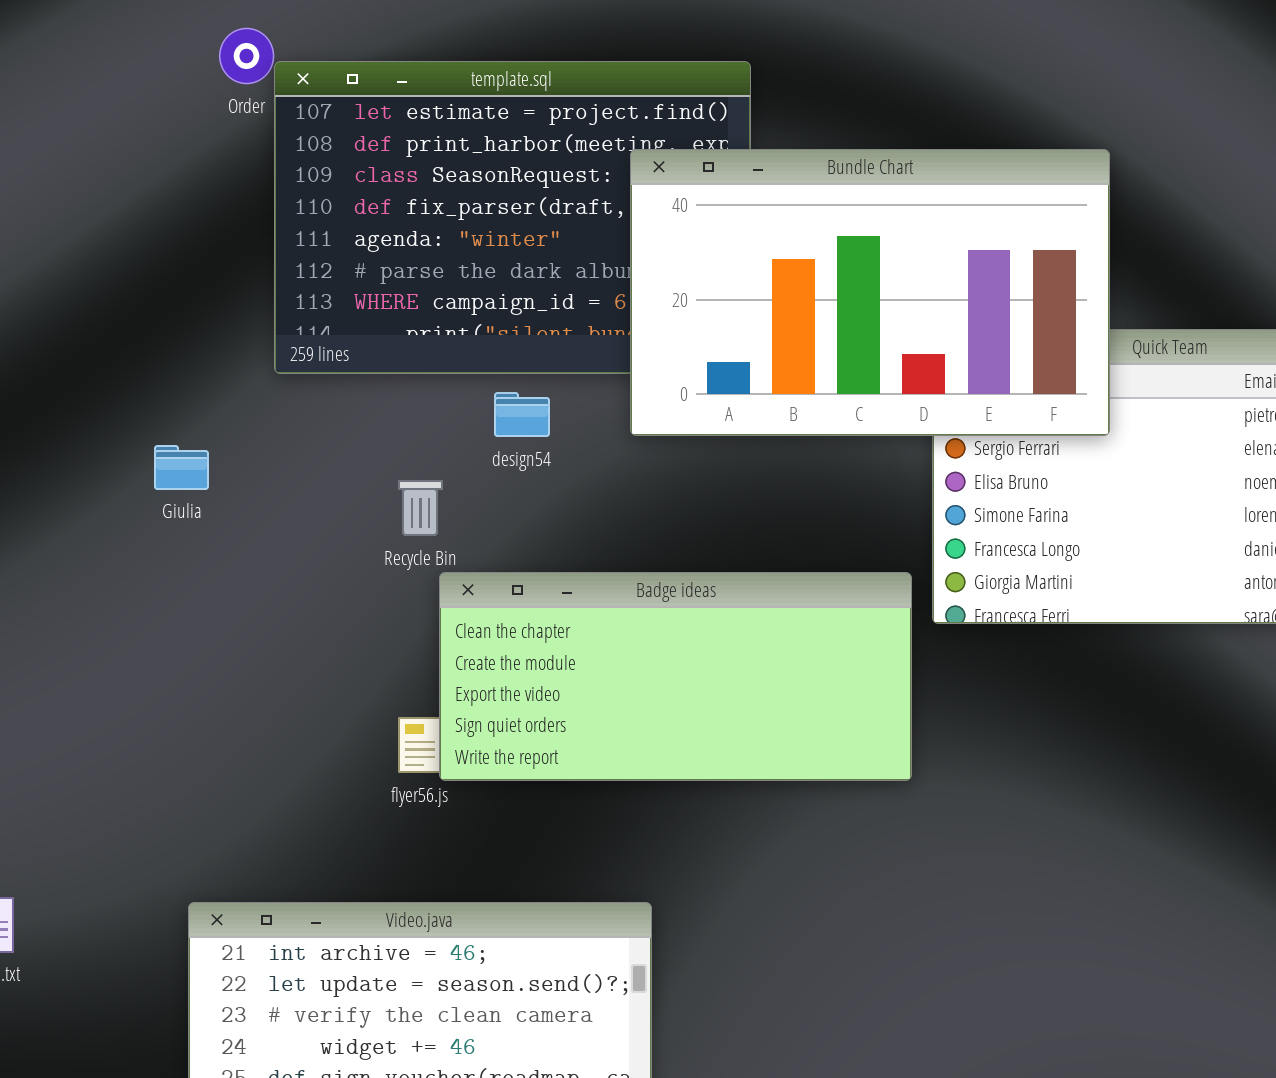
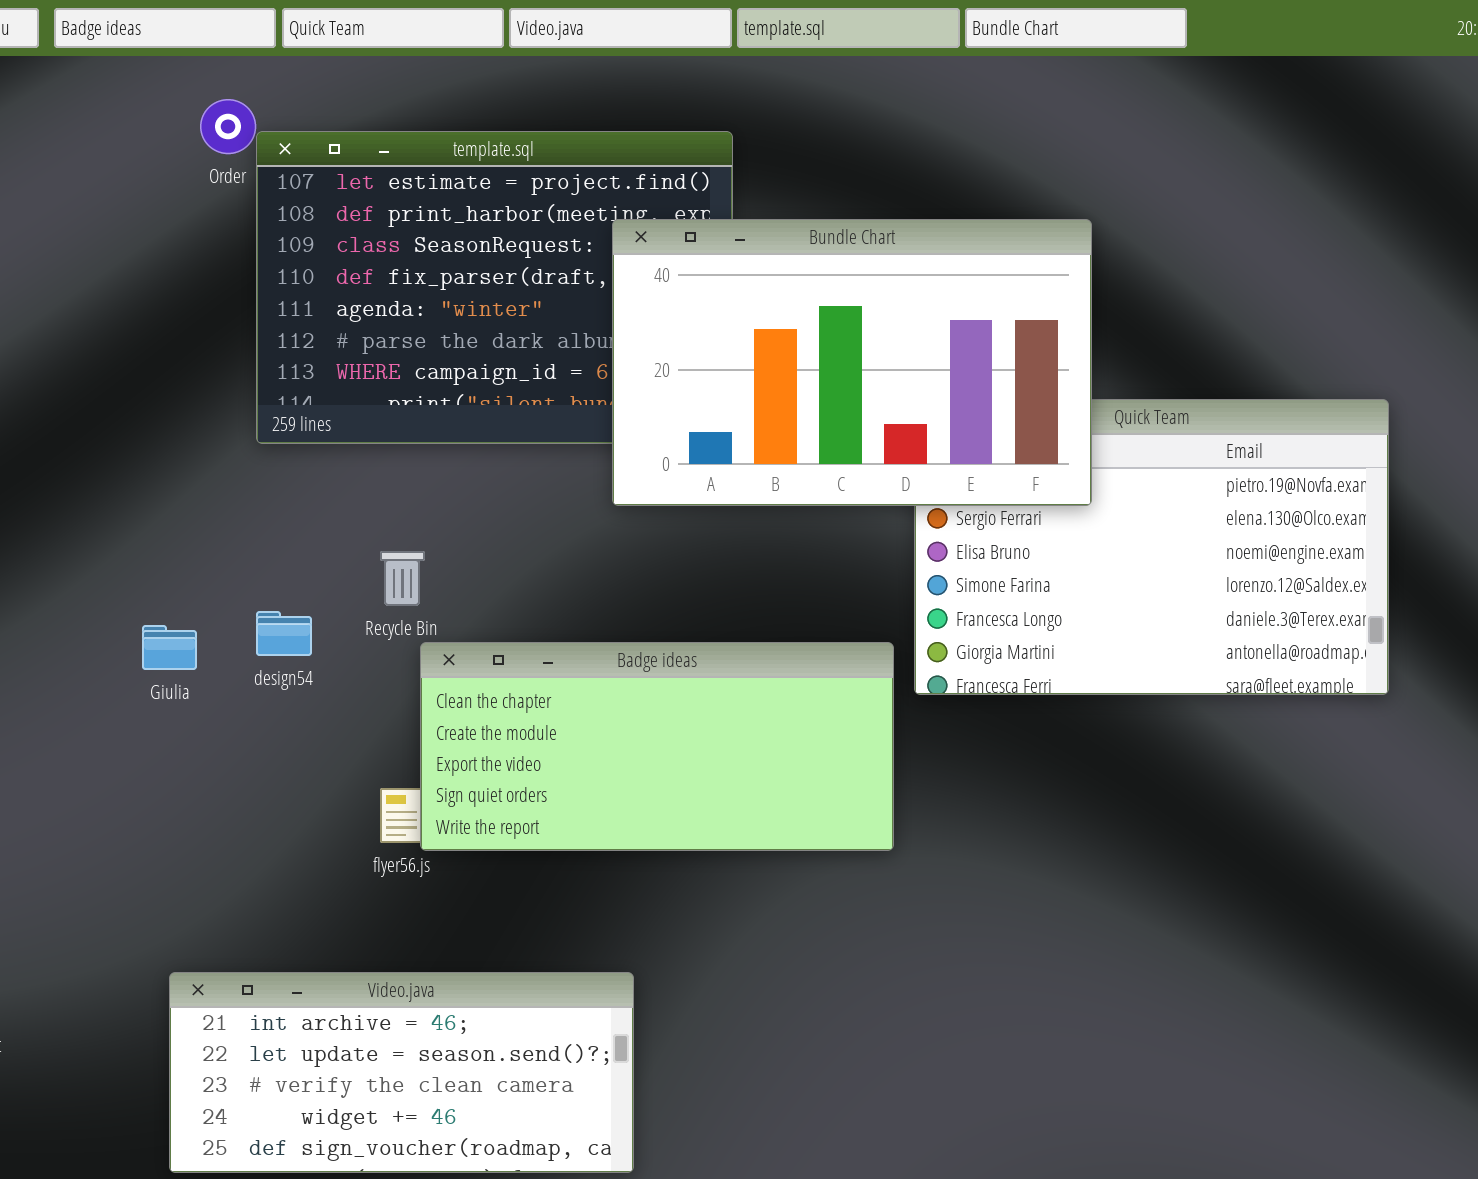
design54: [494,392,550,437] -> [256,611,312,656], moved
Giulia: [154,445,209,490] -> [142,625,197,670], moved

